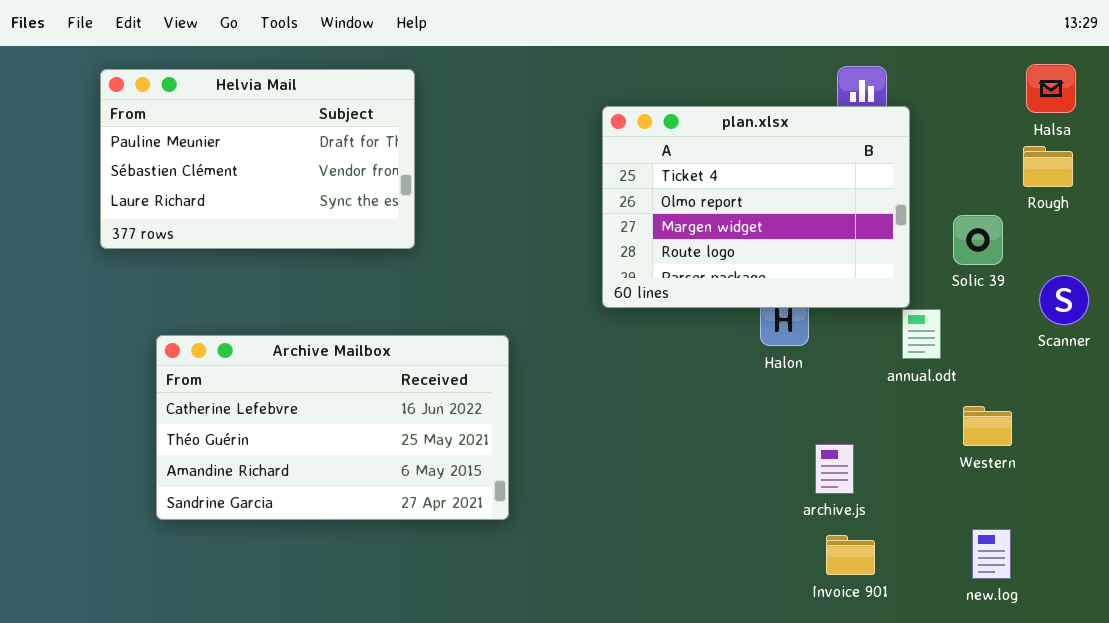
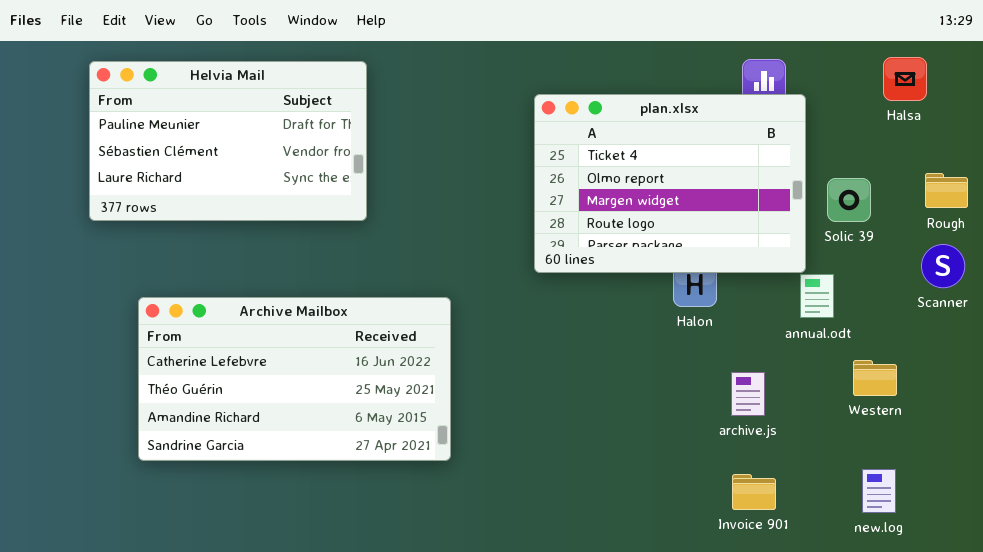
Halsa: [1026,64,1076,113] -> [883,57,927,101], moved
Rough: [1023,146,1073,187] -> [925,173,968,208], moved
Solic 39: [953,215,1003,265] -> [827,178,871,222], moved
archive.js: [815,444,854,494] -> [731,372,765,416], moved

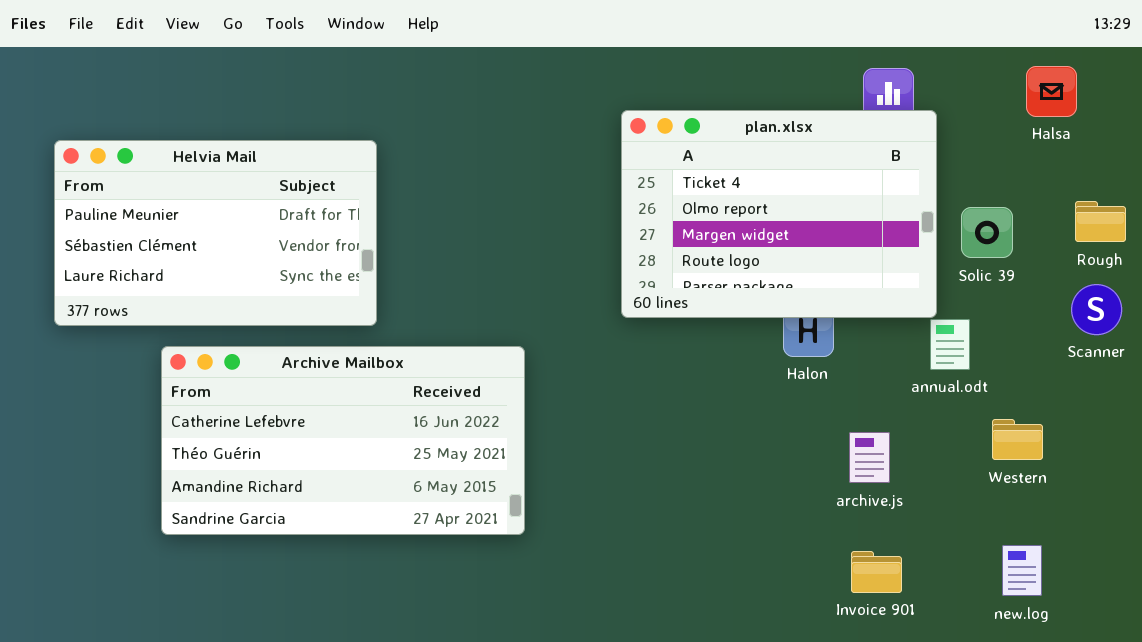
Helvia Mail: [89,61,367,221] -> [54,140,377,326], moved

